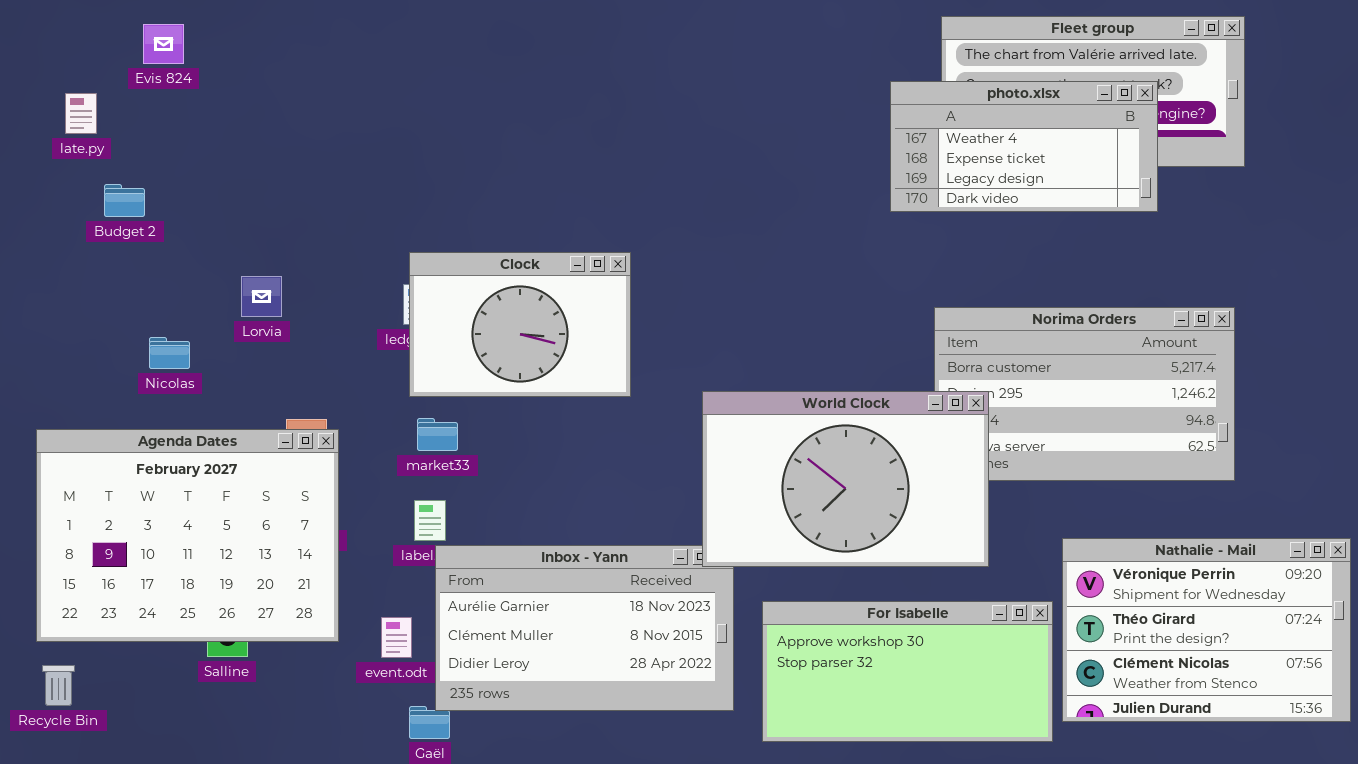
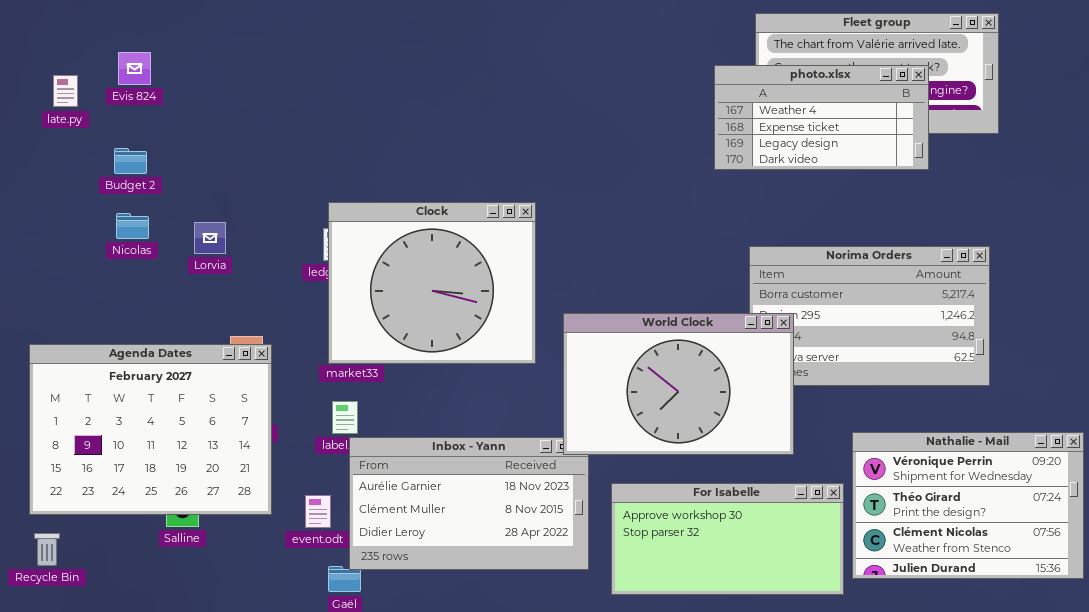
Evis 824: [143,24,184,64] -> [118,52,151,85], moved
Budget 2: [104,184,145,217] -> [114,148,147,174], moved
Clock: [409,252,631,397] -> [328,202,536,364], resized
Nicolas: [149,337,190,369] -> [116,213,149,239], moved

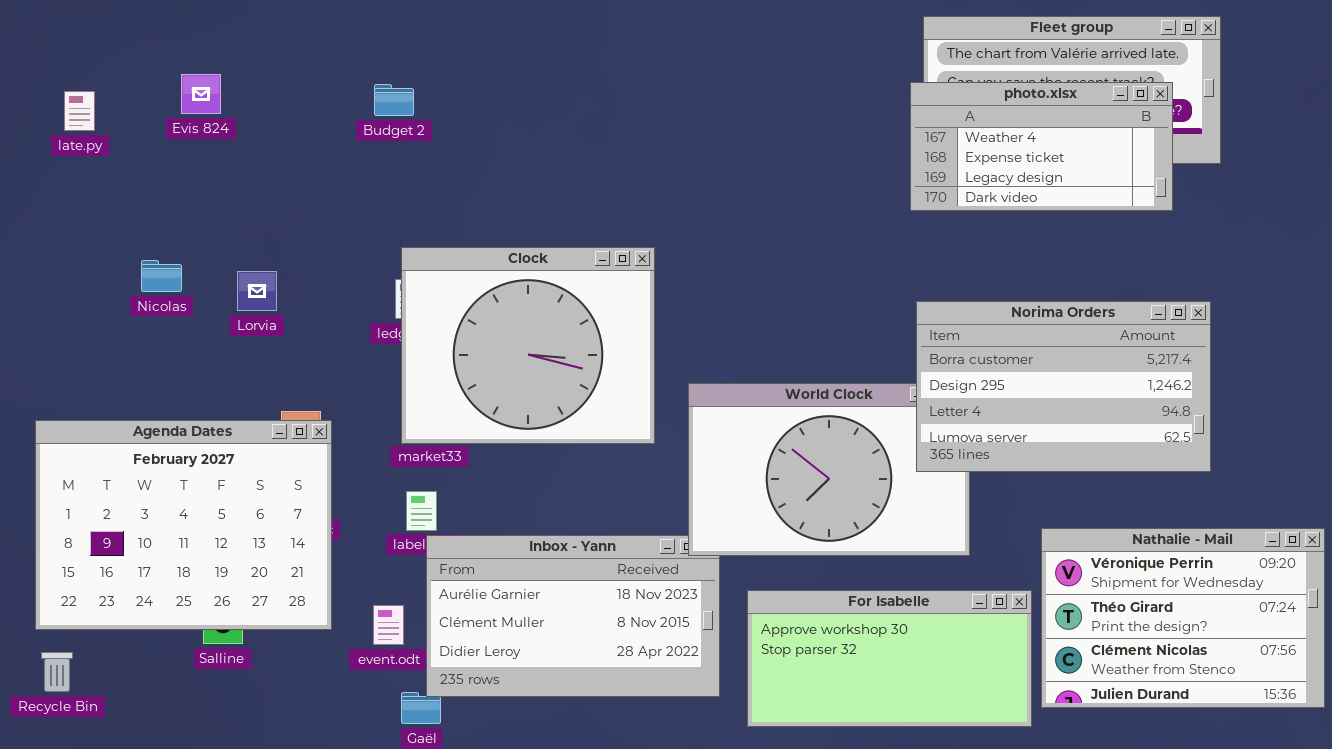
Evis 824: [118,52,151,85] -> [181,74,221,114], moved
photo.xlsx: [714,65,929,170] -> [910,82,1173,211], moved
Budget 2: [114,148,147,174] -> [374,84,414,116], moved
Norima Orders: [749,246,990,386] -> [916,301,1211,472], raised

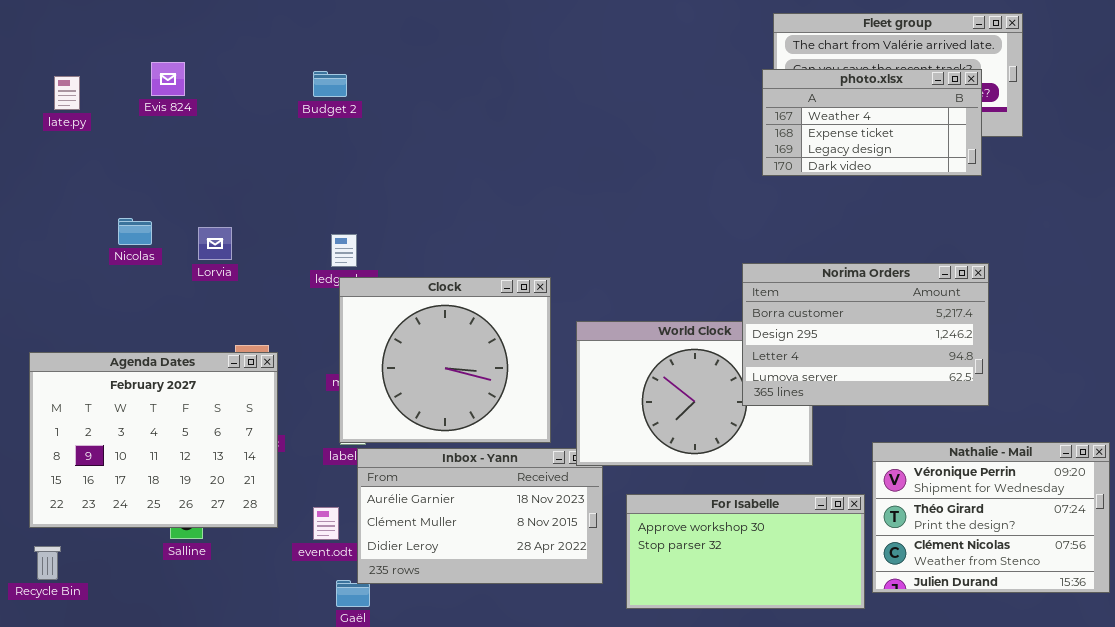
Clock: [401,247,655,444] -> [339,277,551,443], moved
Norima Orders: [916,301,1211,472] -> [742,263,989,406], moved

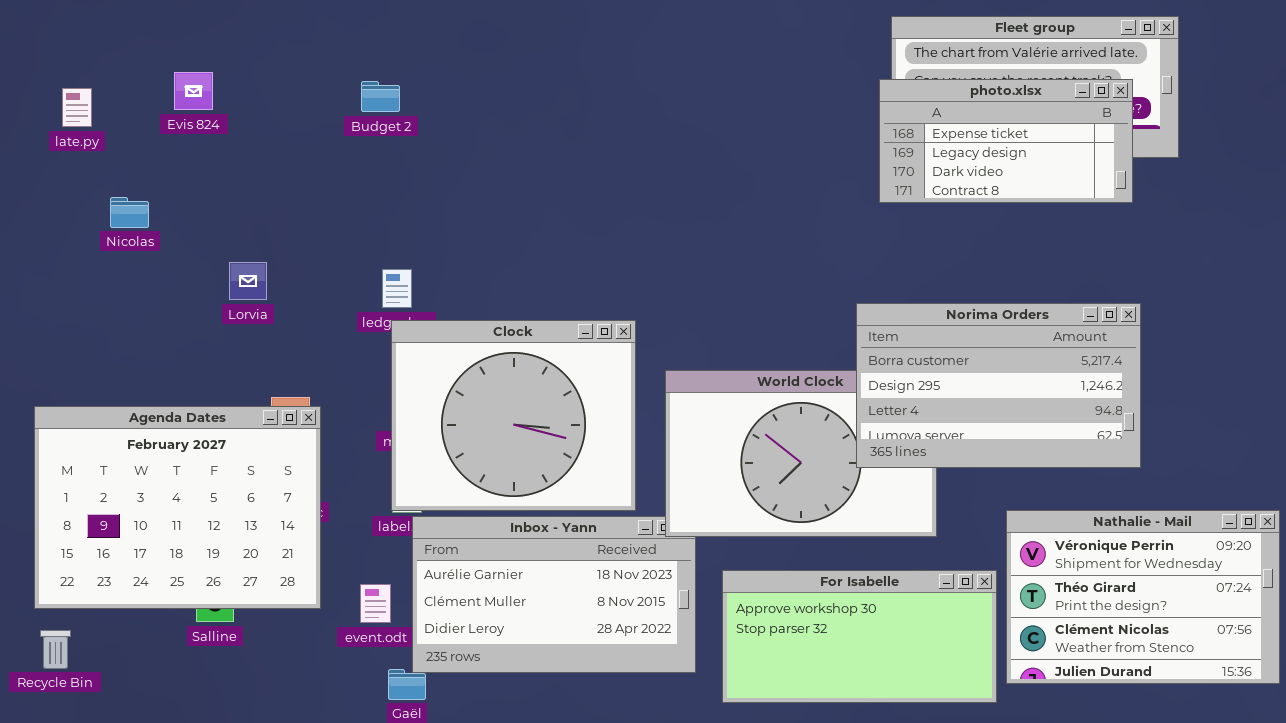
photo.xlsx: [762,69,982,176] -> [879,79,1133,203], scrolled down 1 row
Nicolas: [118,218,152,245] -> [110,197,149,228], moved

